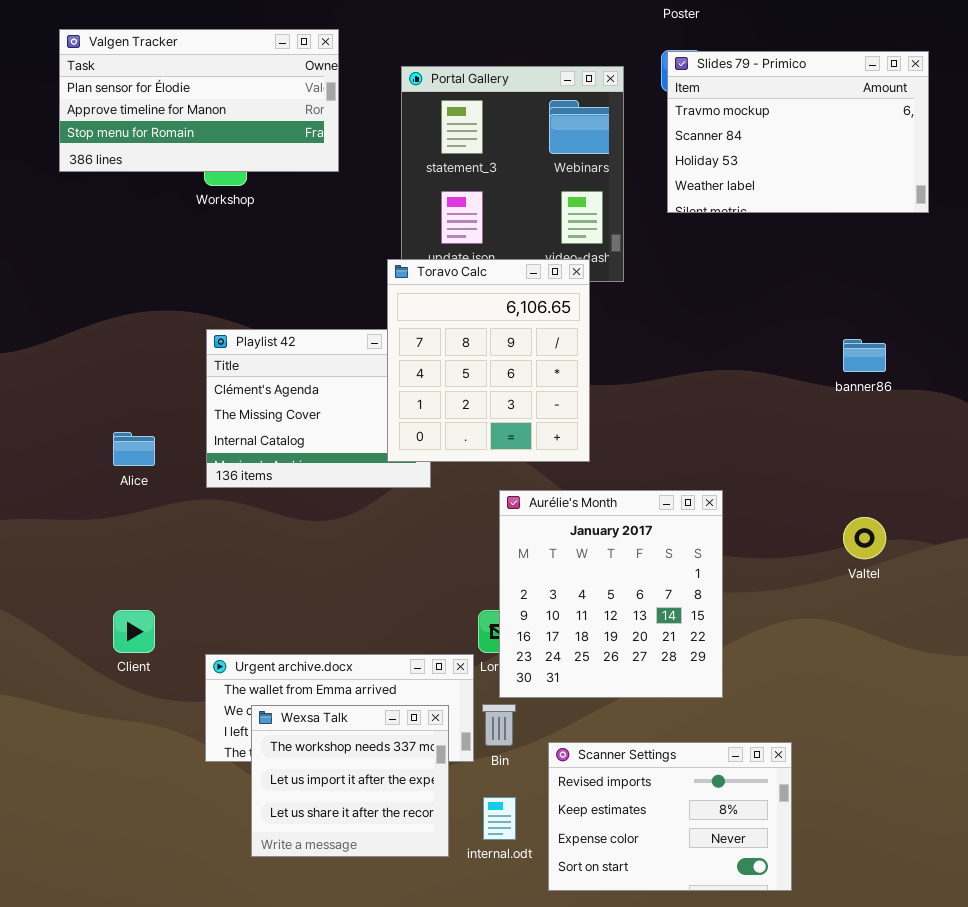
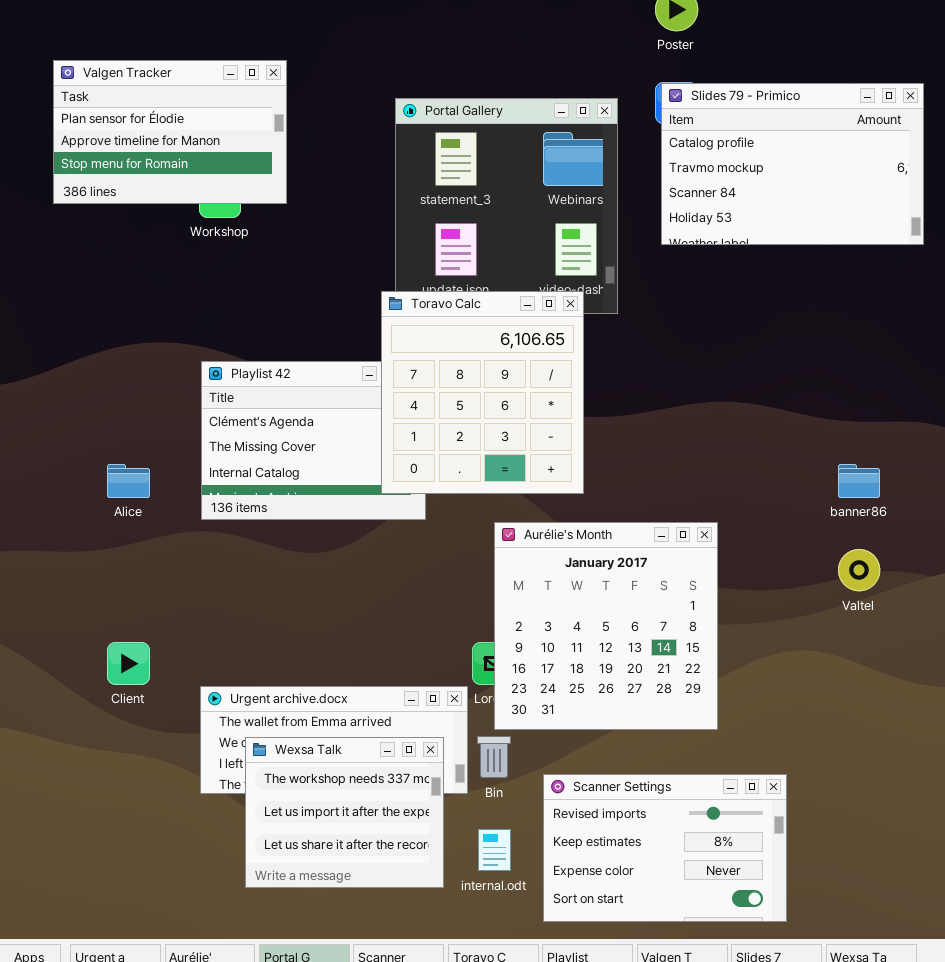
Valgen Tracker: [59,29,339,172] -> [53,60,287,204], resized
Slides 79 - Primico: [667,51,929,213] -> [661,83,924,245], scrolled up 1 row
banner86: [843,339,886,372] -> [838,464,880,498], moved

